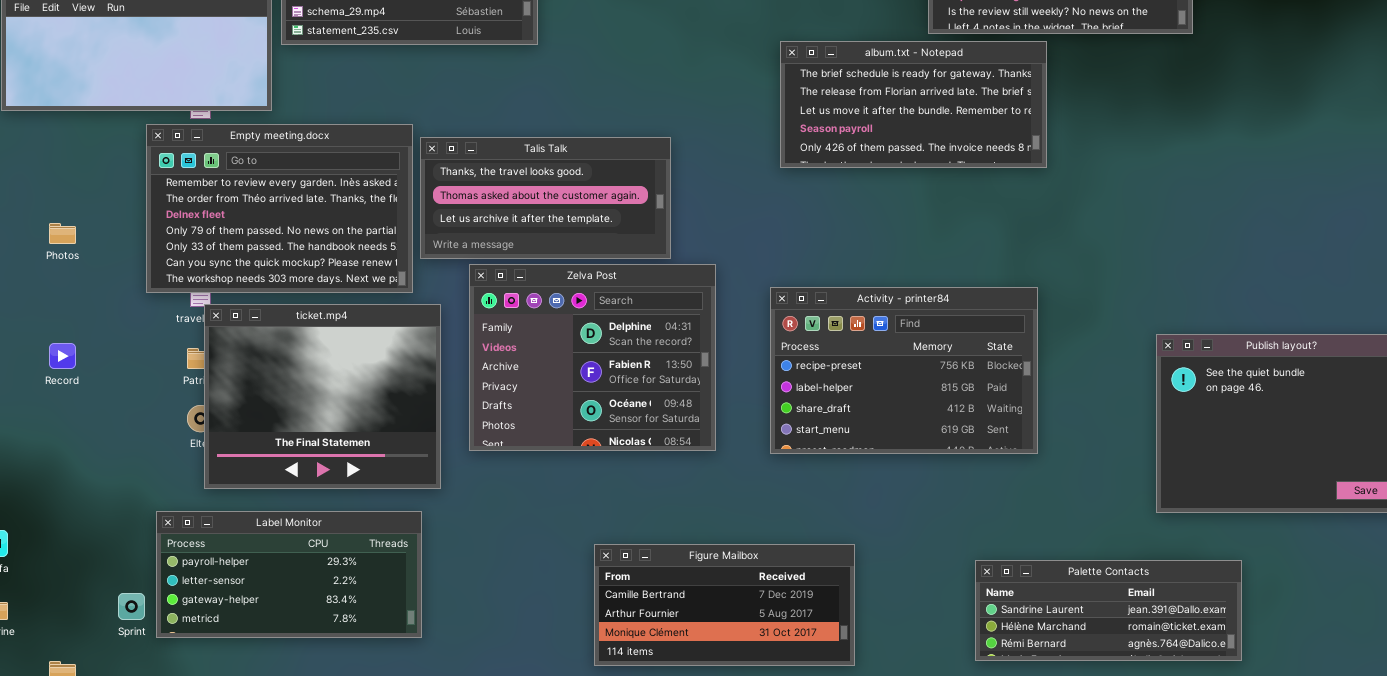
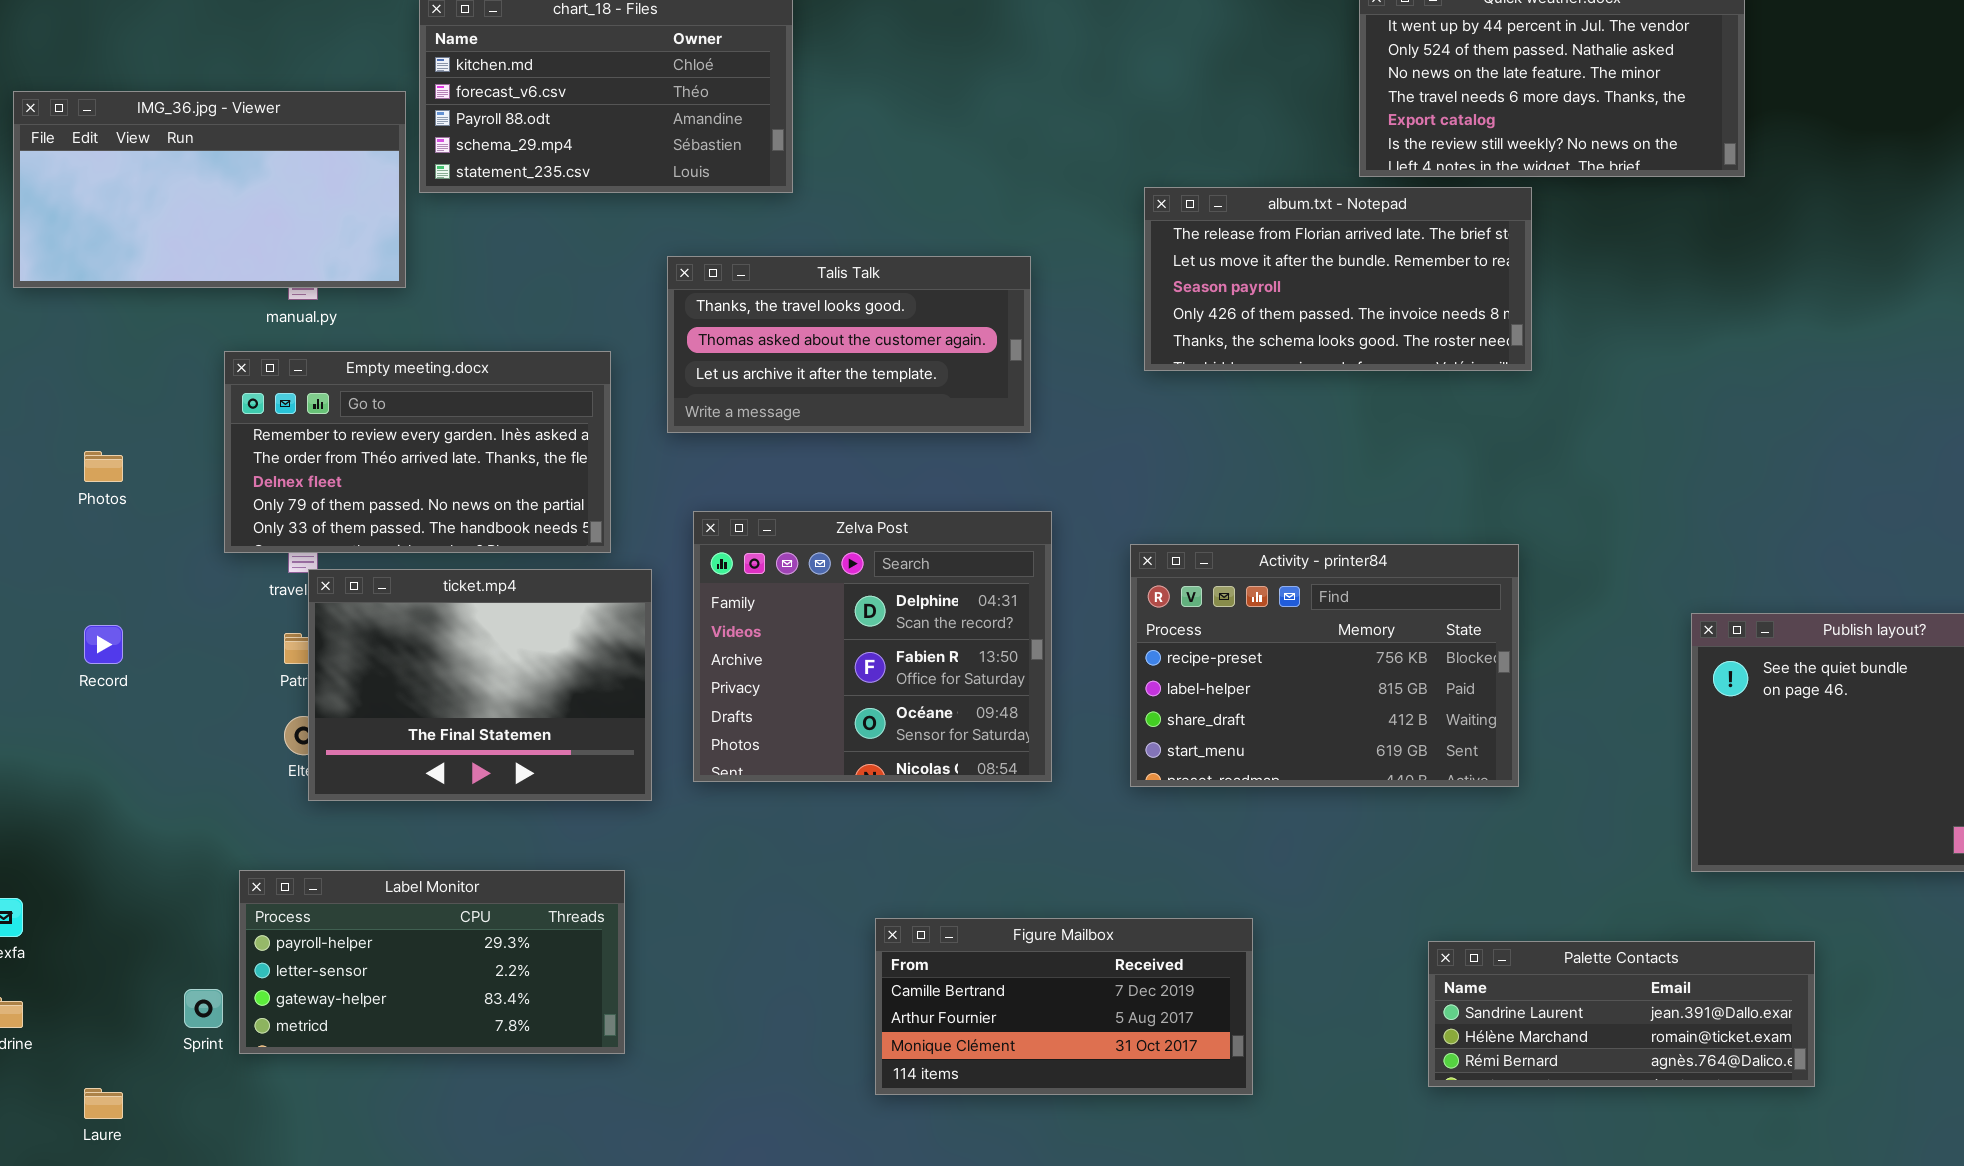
album.txt - Notepad: [780,41,1047,168] -> [1144,187,1532,371], scrolled down 1 row
Empty meeting.docx: [146,124,413,293] -> [224,351,611,553], resized
Talis Talk: [420,137,671,259] -> [667,256,1031,433], moved
ticket.mp4: [204,304,441,489] -> [308,569,652,801], resized

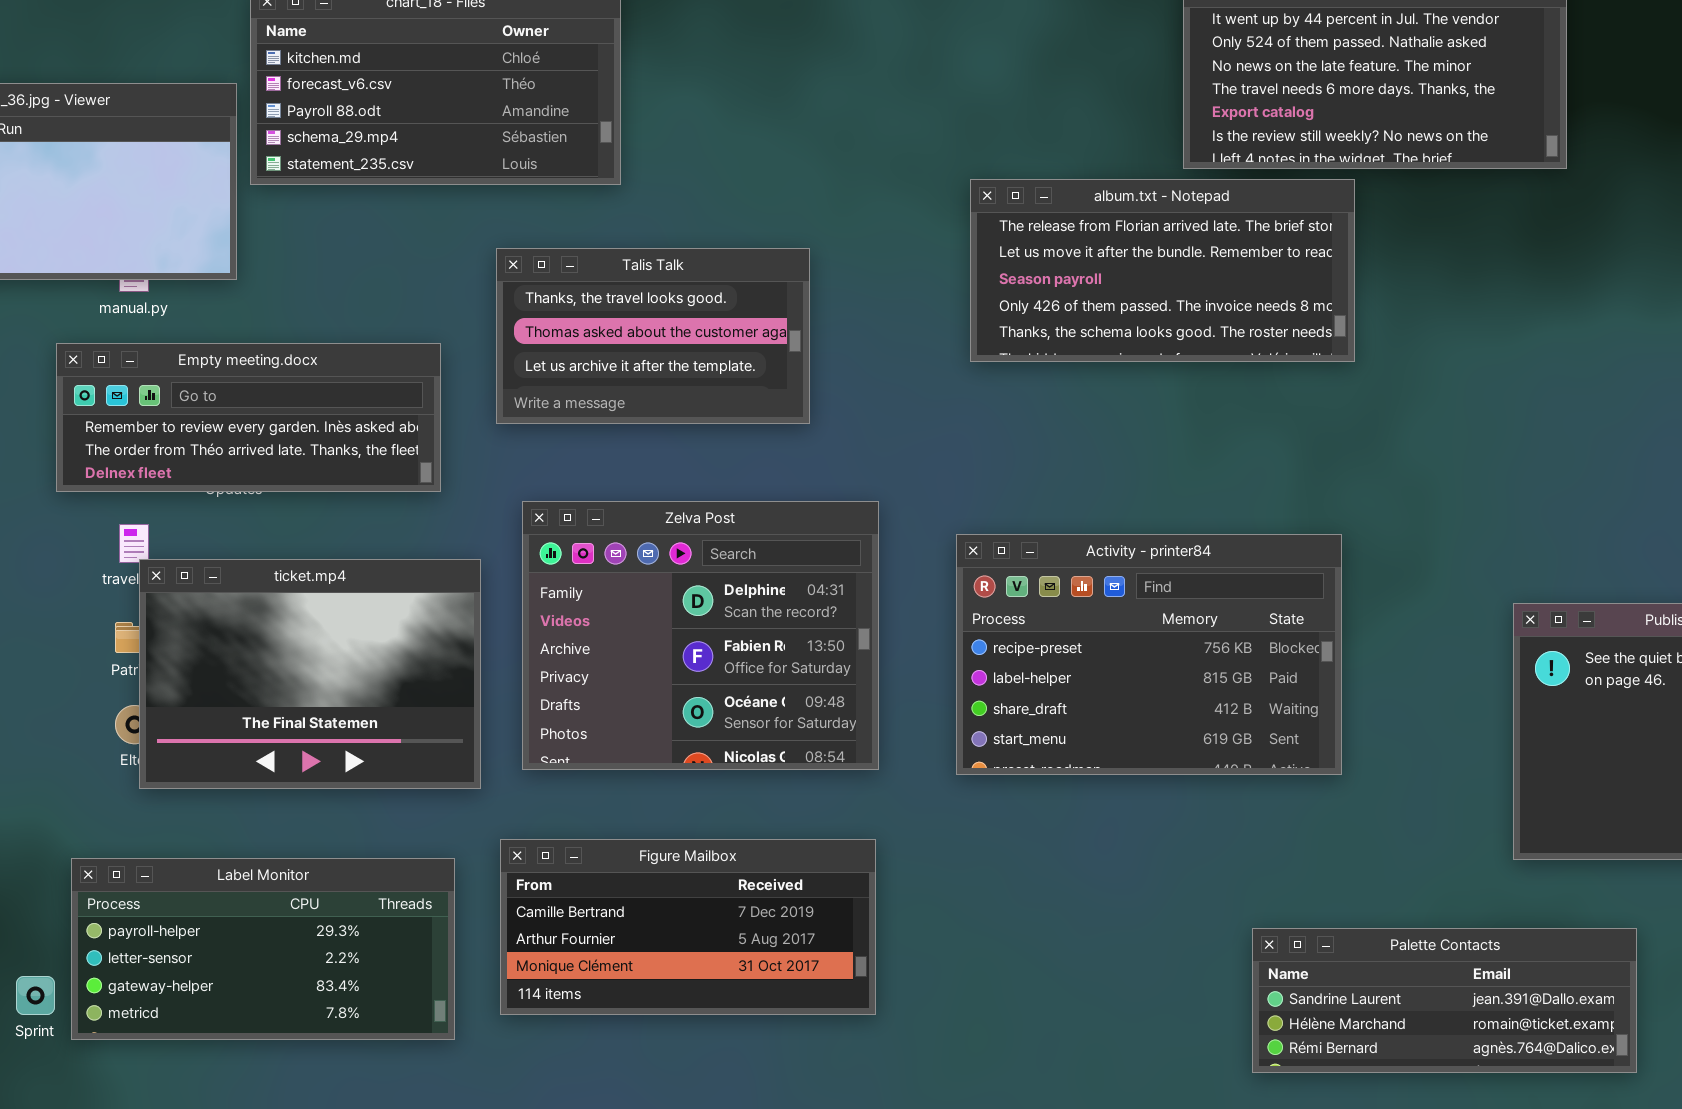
Talis Talk: [667,256,1031,433] -> [496,248,810,424], resized
Empty meeting.docx: [224,351,611,553] -> [56,343,441,492], resized
Figure Mailbox: [875,918,1253,1095] -> [500,839,876,1015], moved

